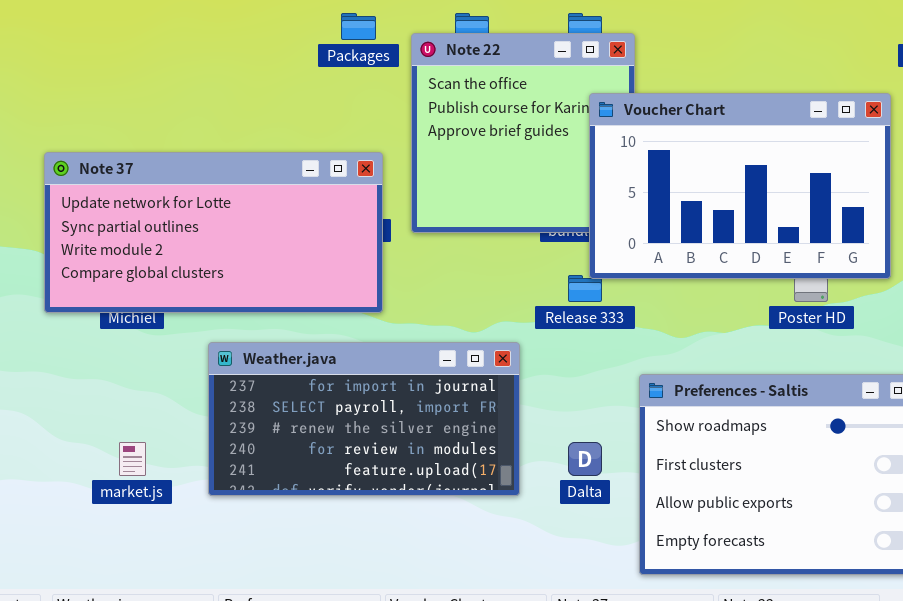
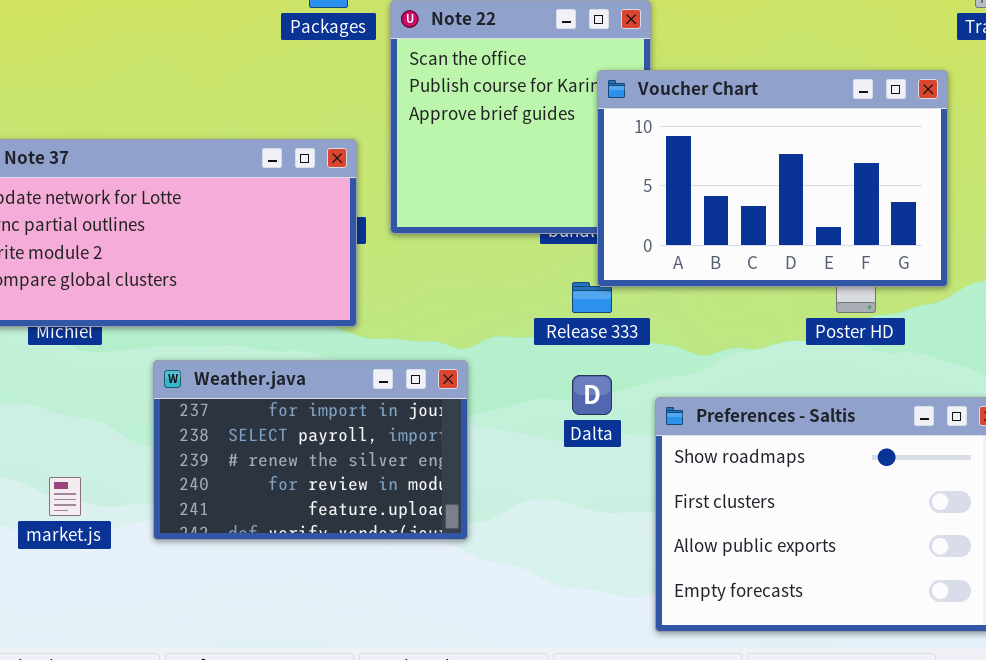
Weather.java: [208,342,520,496] -> [153,360,468,540], resized
Dalta: [568,442,602,476] -> [572,375,612,415], moved

